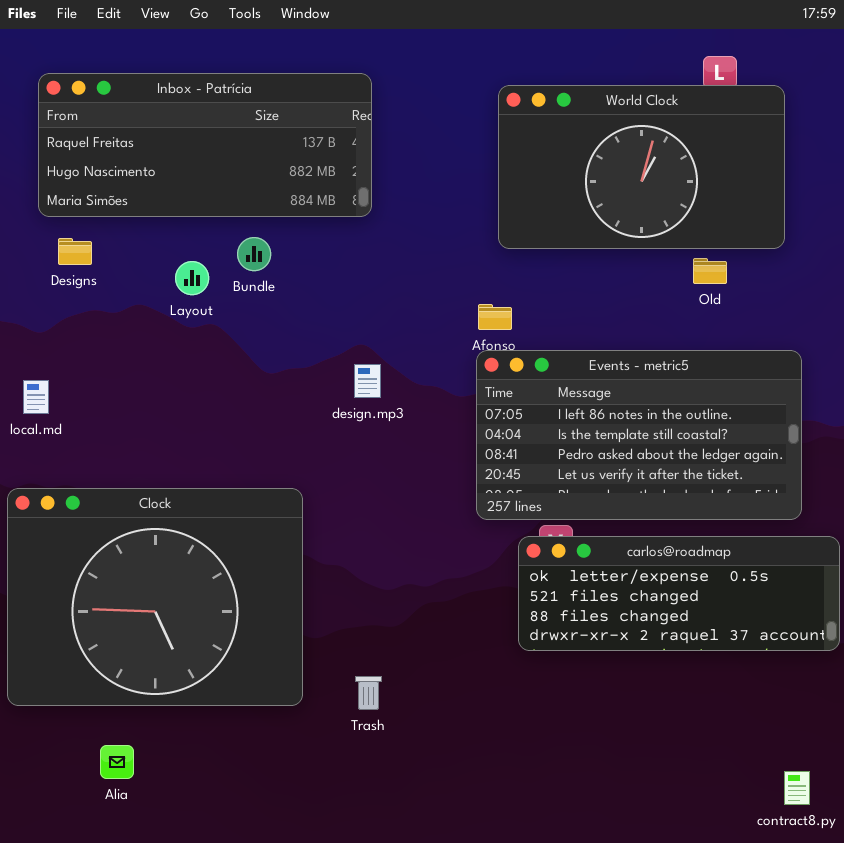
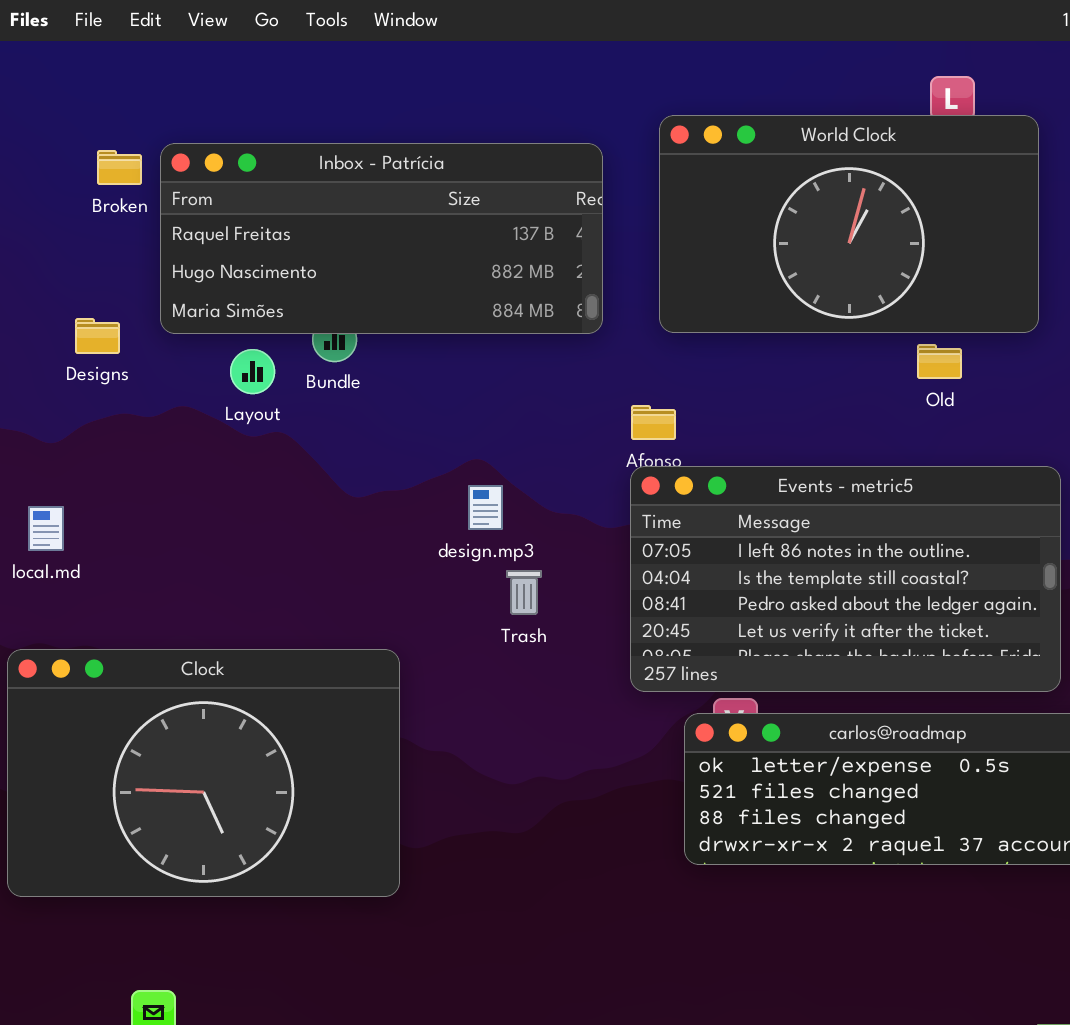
Inbox - Patrícia: [38,73,372,217] -> [160,143,603,334], moved
Clock: [7,488,303,706] -> [7,649,400,897], resized
Trash: [355,676,382,710] -> [506,570,542,615], moved

